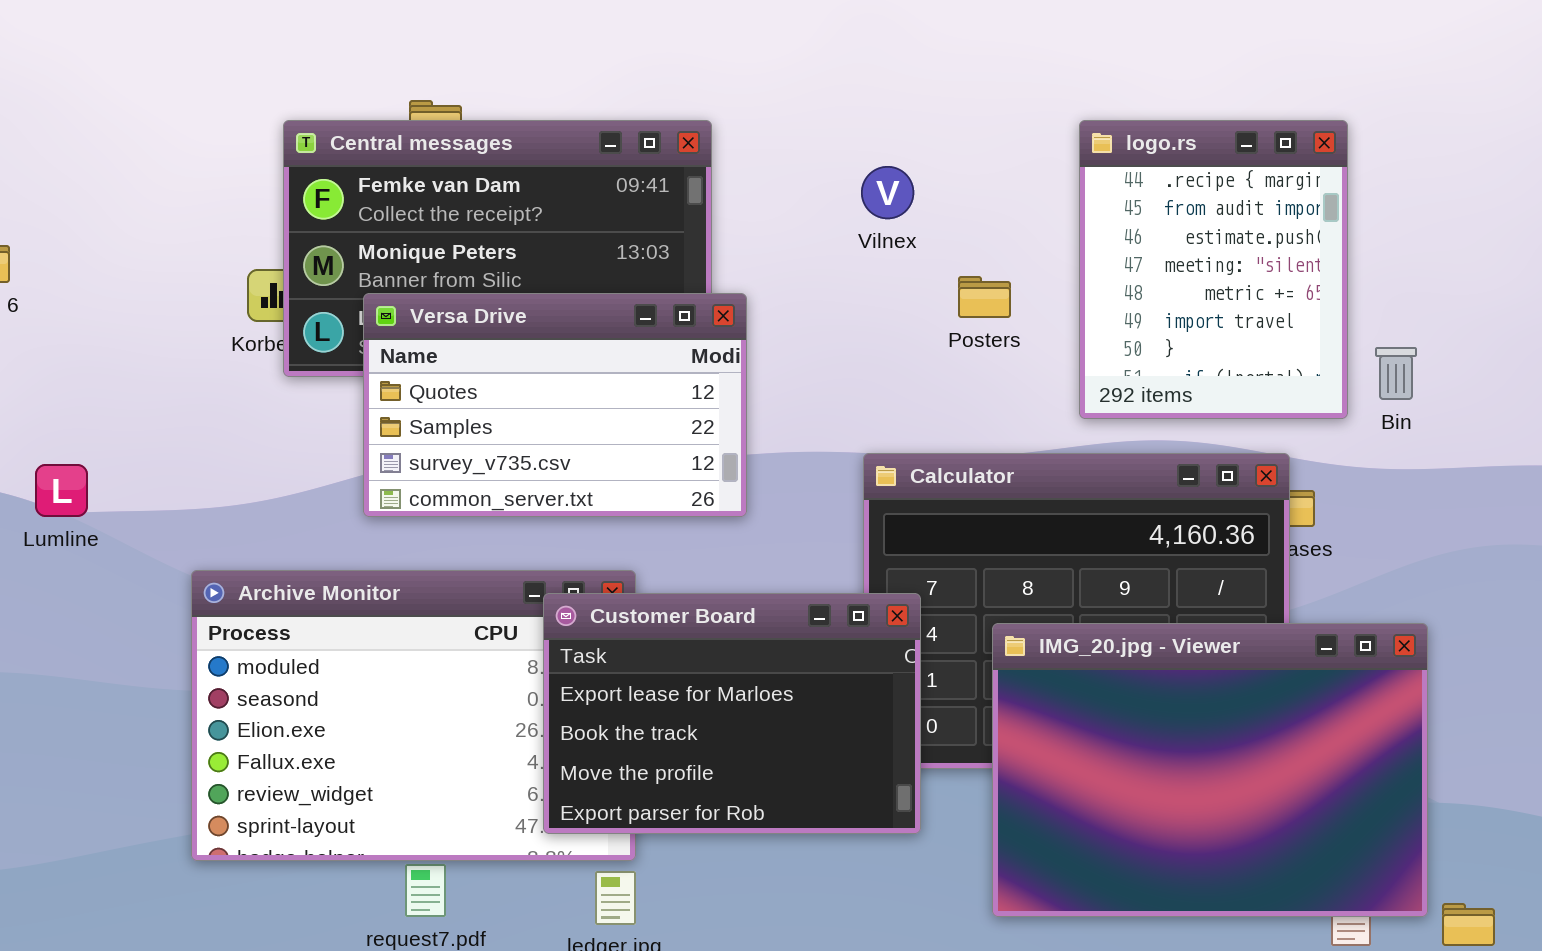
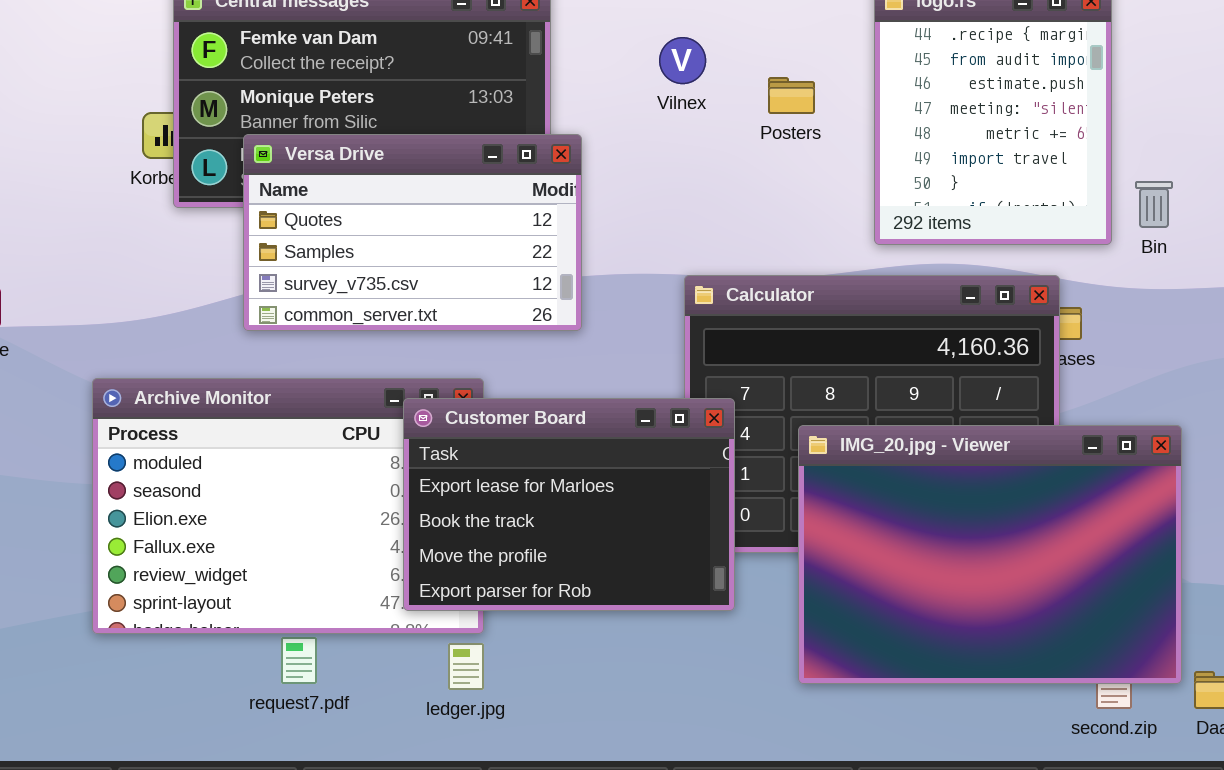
Vilnex: [861,166,914,219] -> [659,37,706,84], moved
Posters: [958,276,1011,318] -> [768,77,815,114], moved

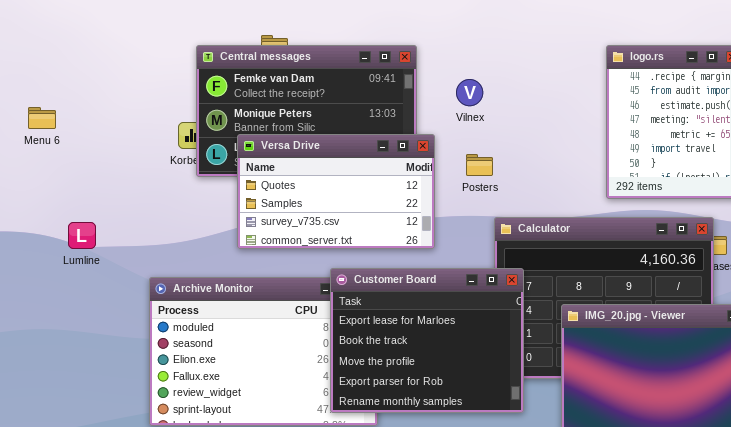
Vilnex: [659,37,706,84] -> [456,79,483,106], moved
Posters: [768,77,815,114] -> [466,154,493,176], moved
Customer Board: [403,398,735,611] -> [330,268,524,413], resized

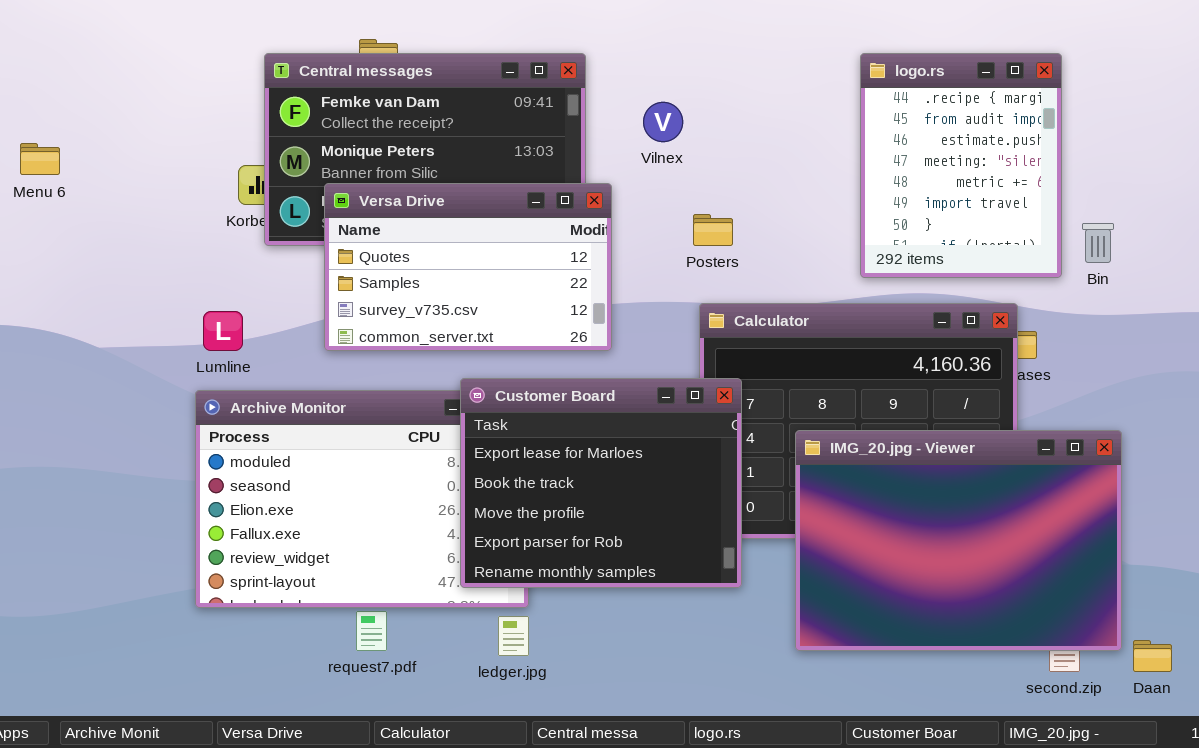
Posters: [466,154,493,176] -> [693,214,733,246], moved
Lumline: [68,222,96,249] -> [203,311,243,351], moved

